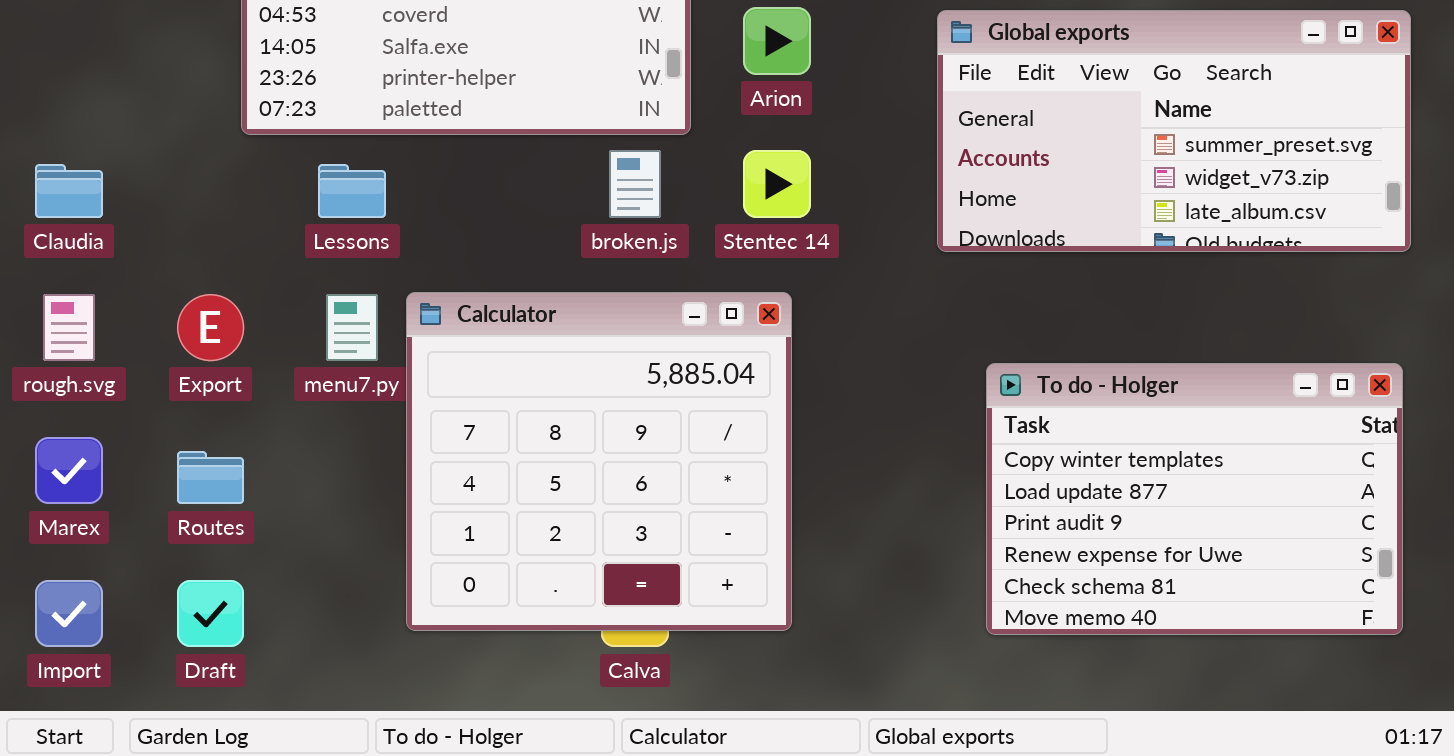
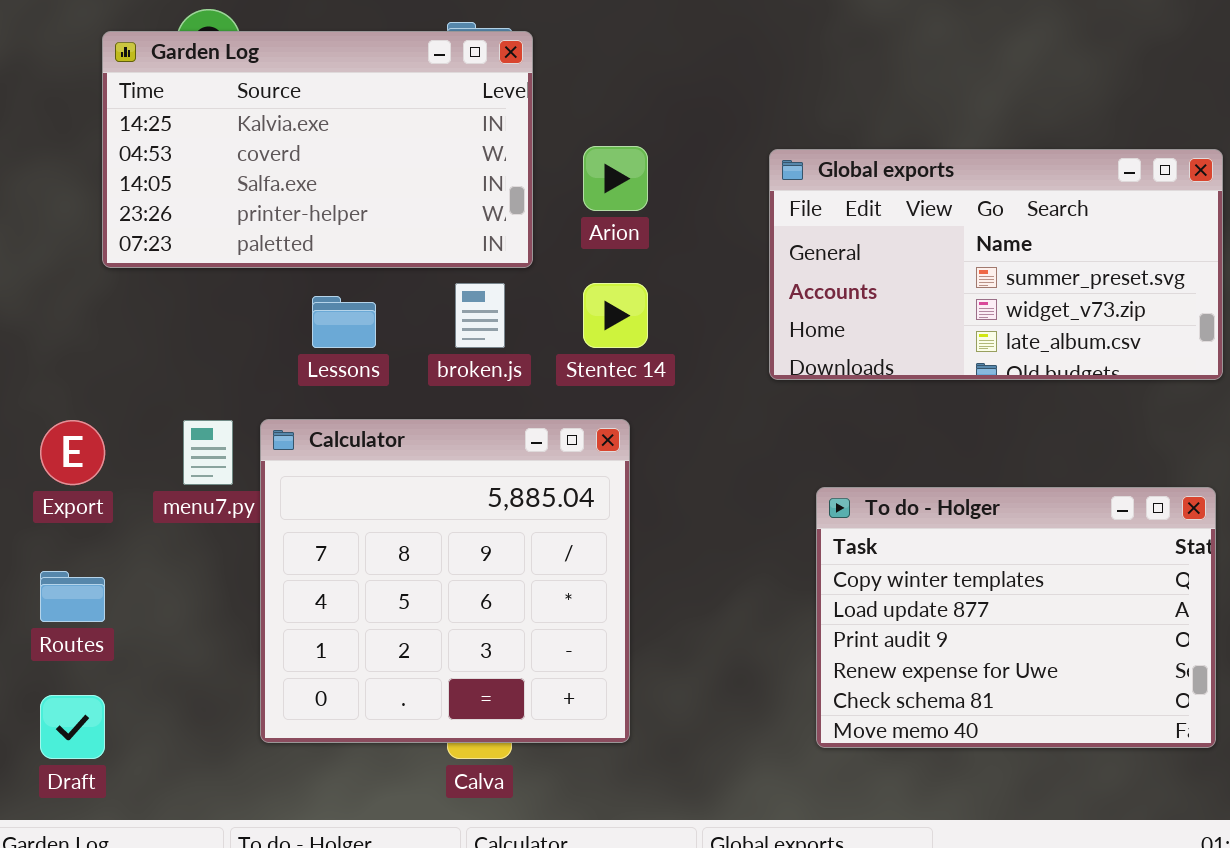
Lessons: [318,164,386,218] -> [312,296,376,348], moved

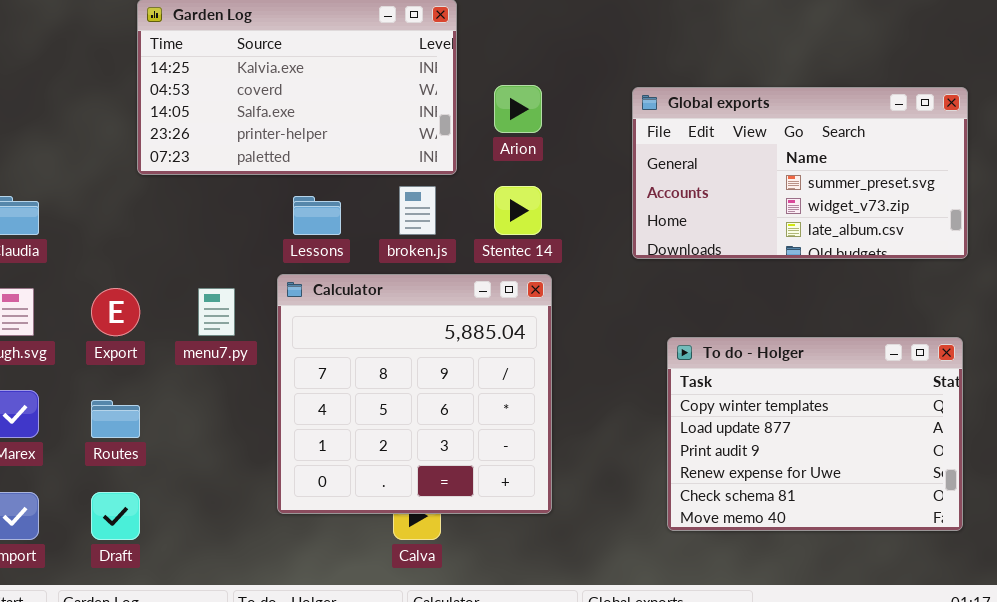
Calculator: [260,419,630,743] -> [277,274,552,514], moved

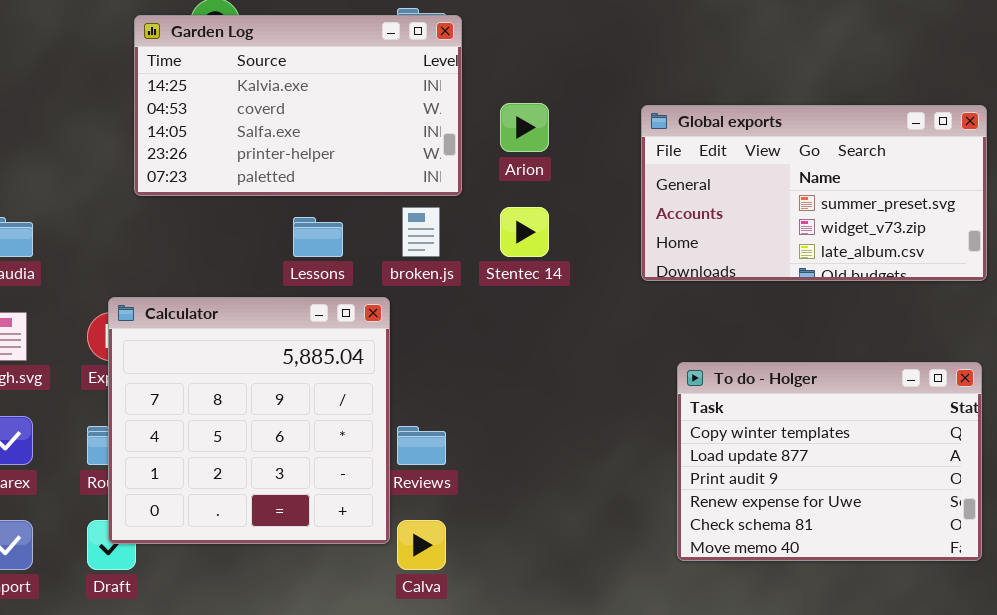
Calculator: [277,274,552,514] -> [108,297,390,544], moved

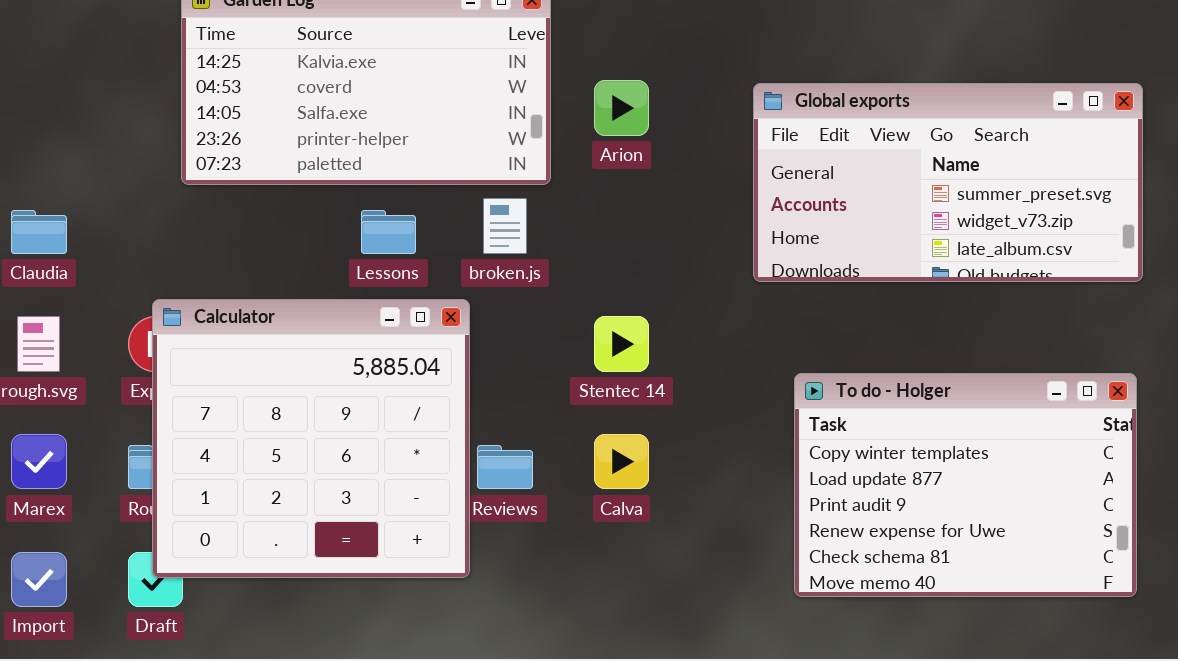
Stentec 14: [500,207,549,257] -> [594,316,649,372], moved
Calva: [397,520,446,570] -> [594,434,649,489], moved

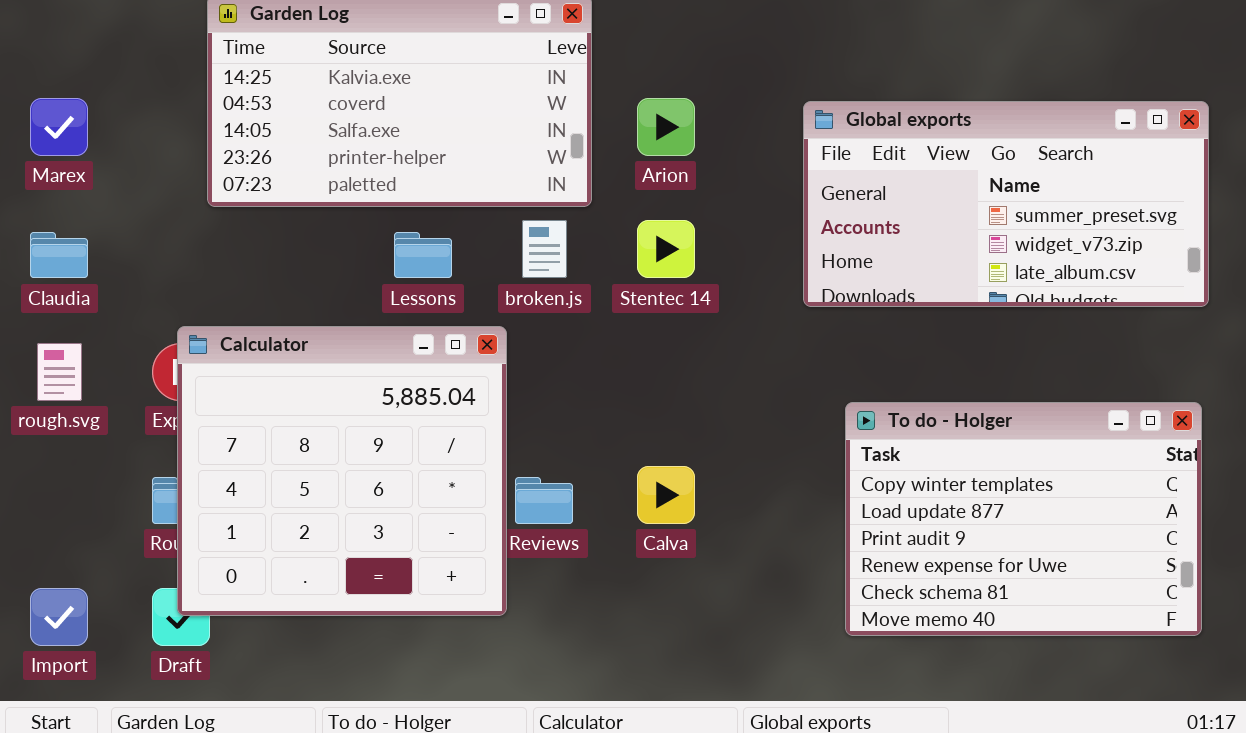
Stentec 14: [594,316,649,372] -> [637,220,695,278], moved
Marex: [11,434,67,489] -> [30,98,88,156], moved

